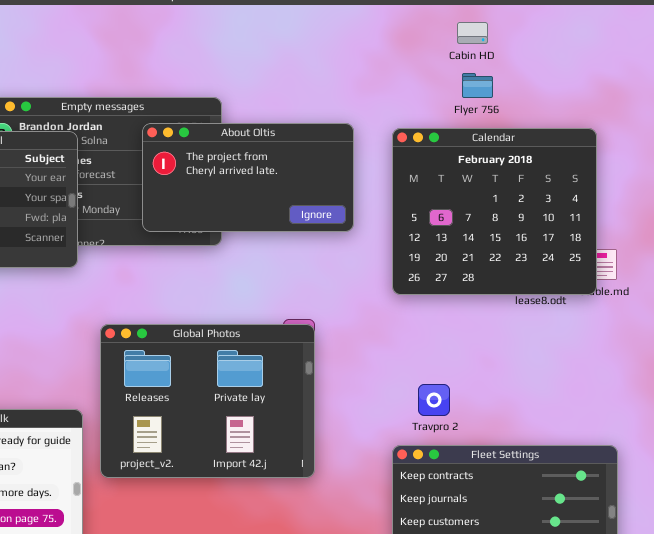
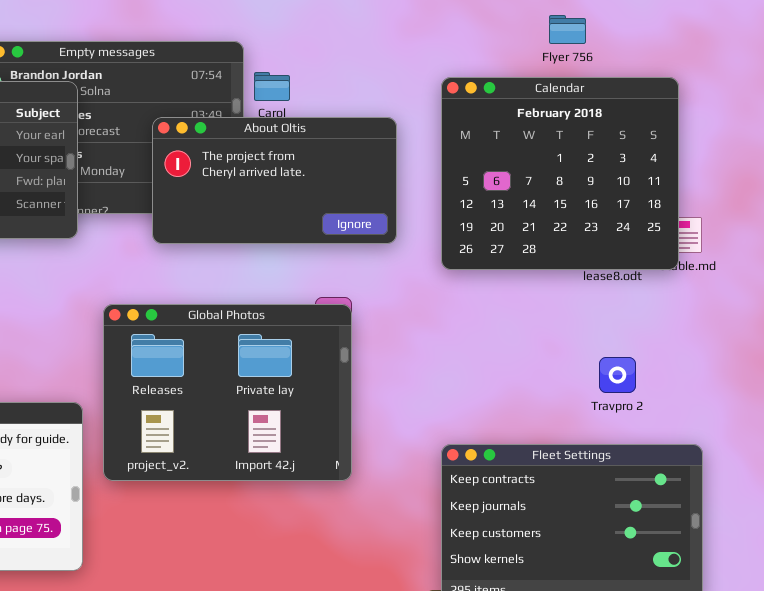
Flyer 756: [462,73,493,98] -> [549,15,586,44], moved
About Oltis: [142,123,354,232] -> [152,117,397,244], moved
Travpro 2: [418,384,450,416] -> [599,357,636,393], moved

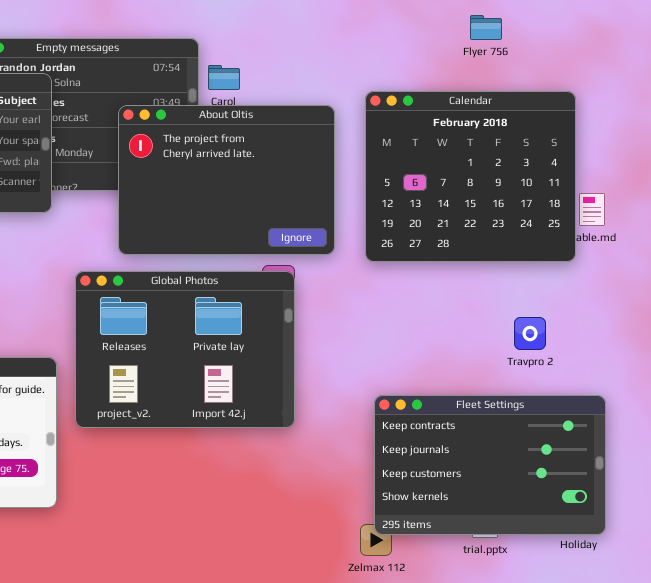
Calendar: [441,77,679,270] -> [365,91,576,262], moved
About Oltis: [152,117,397,244] -> [118,105,335,255], resized

